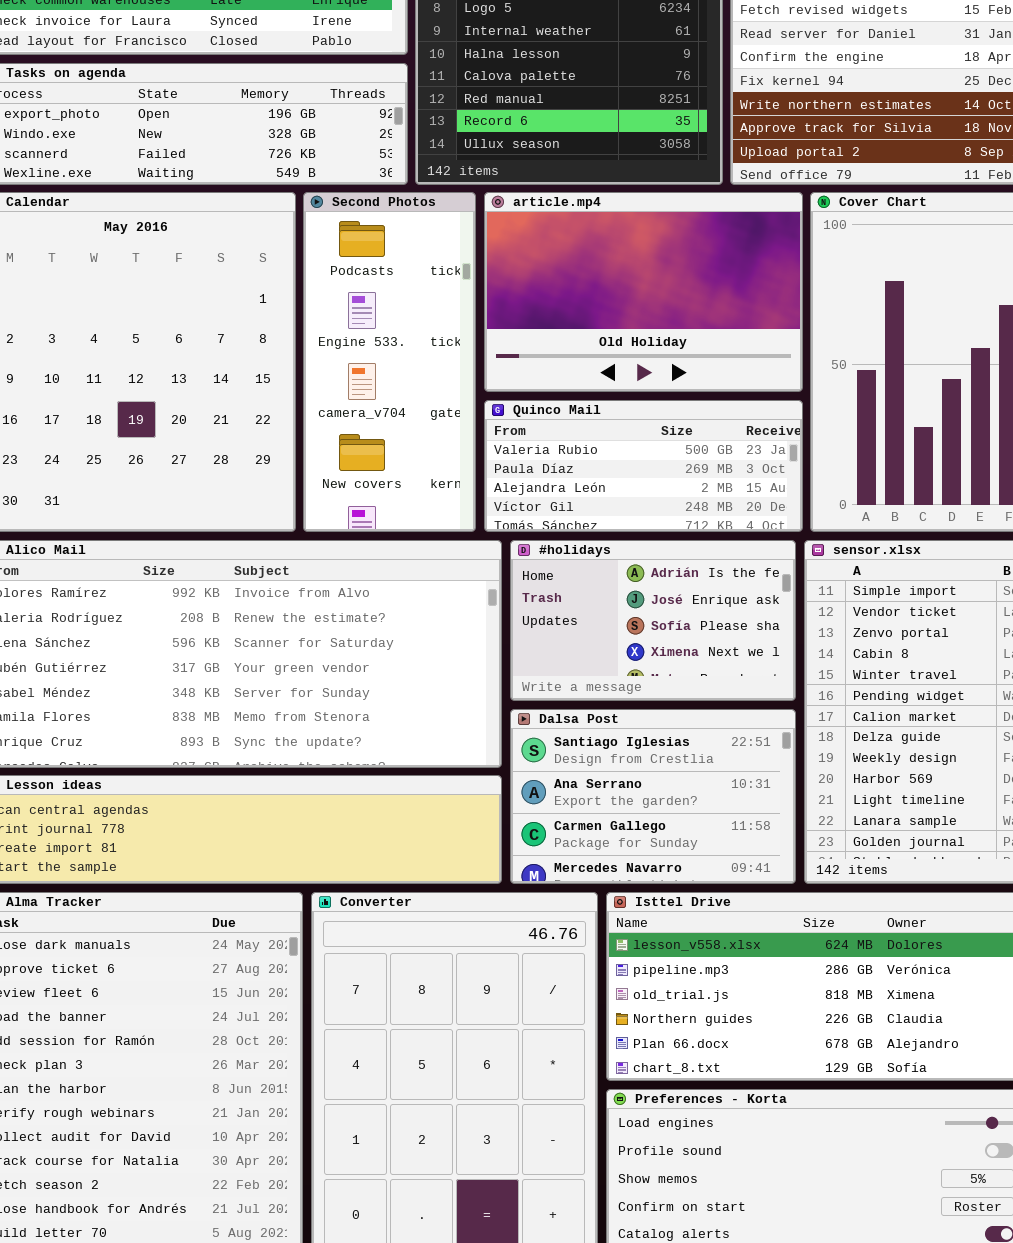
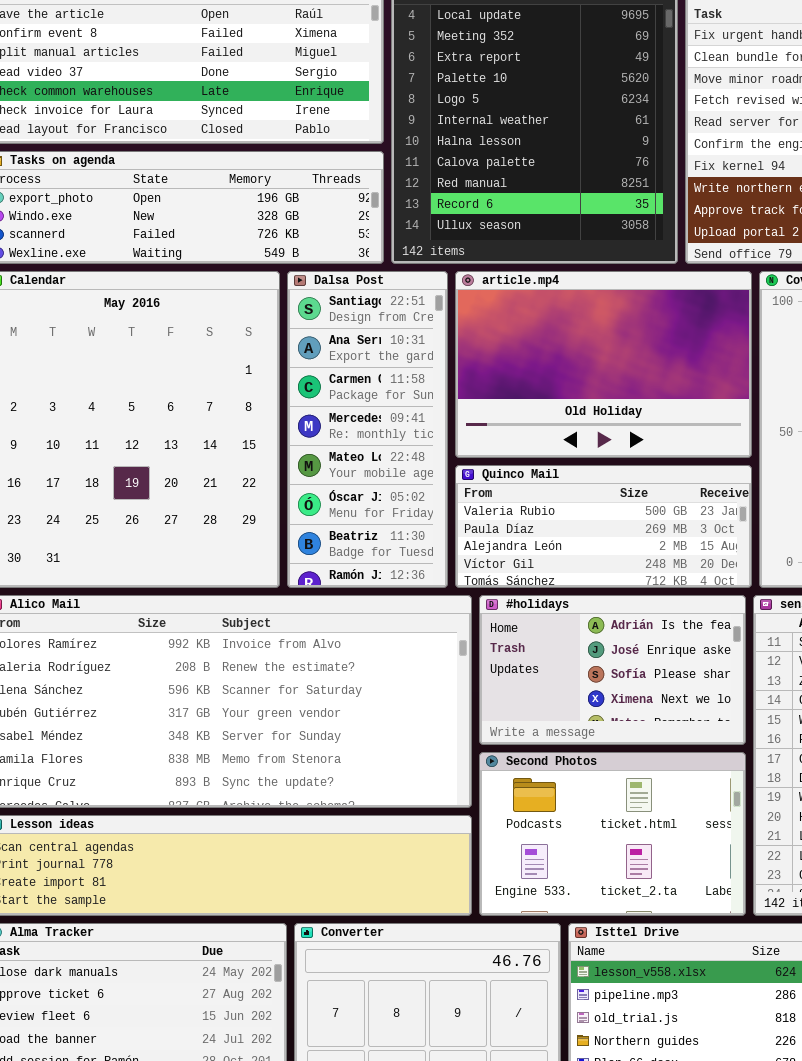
Second Photos: [303,192,476,532] -> [479,752,746,916], moved, resized
Dalsa Post: [510,709,796,884] -> [287,271,448,588], moved, resized

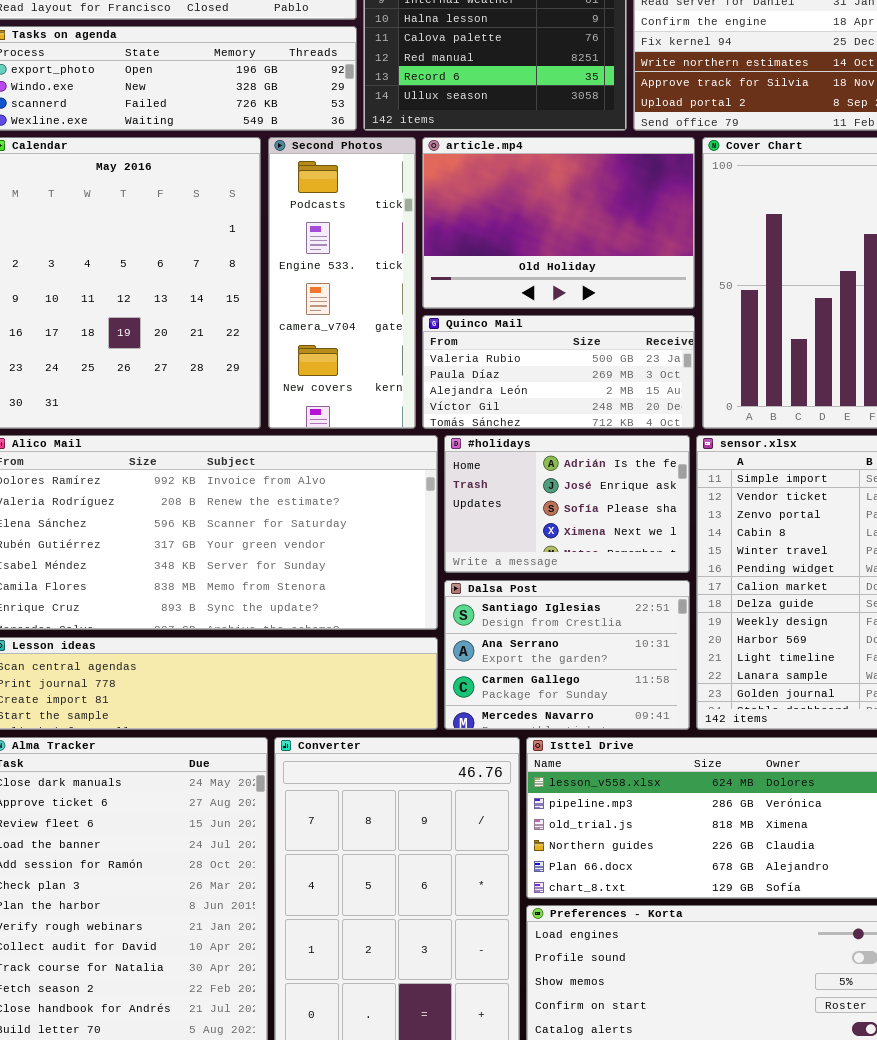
Dalsa Post: [287,271,448,588] -> [444,580,690,730], moved, resized
Second Photos: [479,752,746,916] -> [268,137,416,429], moved, resized

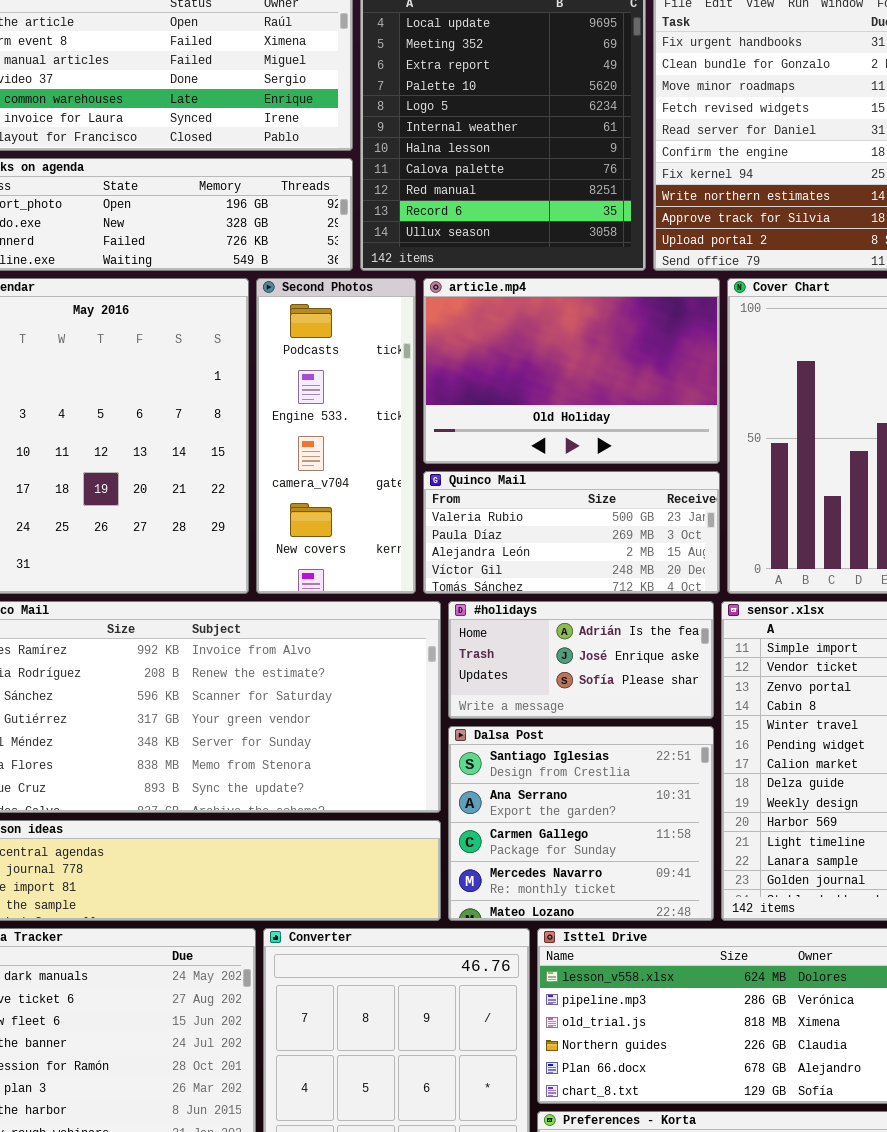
#holidays: [444,435,690,573] -> [448,601,714,719], resized
Dalsa Post: [444,580,690,730] -> [448,726,714,921], resized

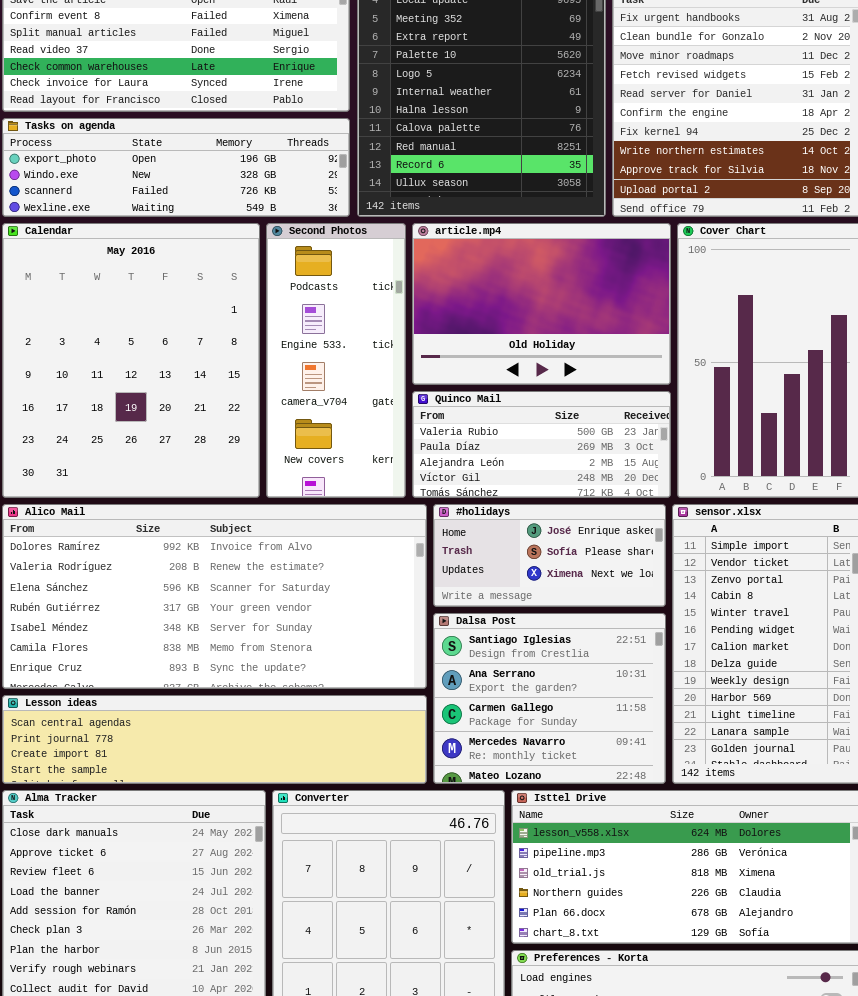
#holidays: [448,601,714,719] -> [433,504,666,607], scrolled down 1 row

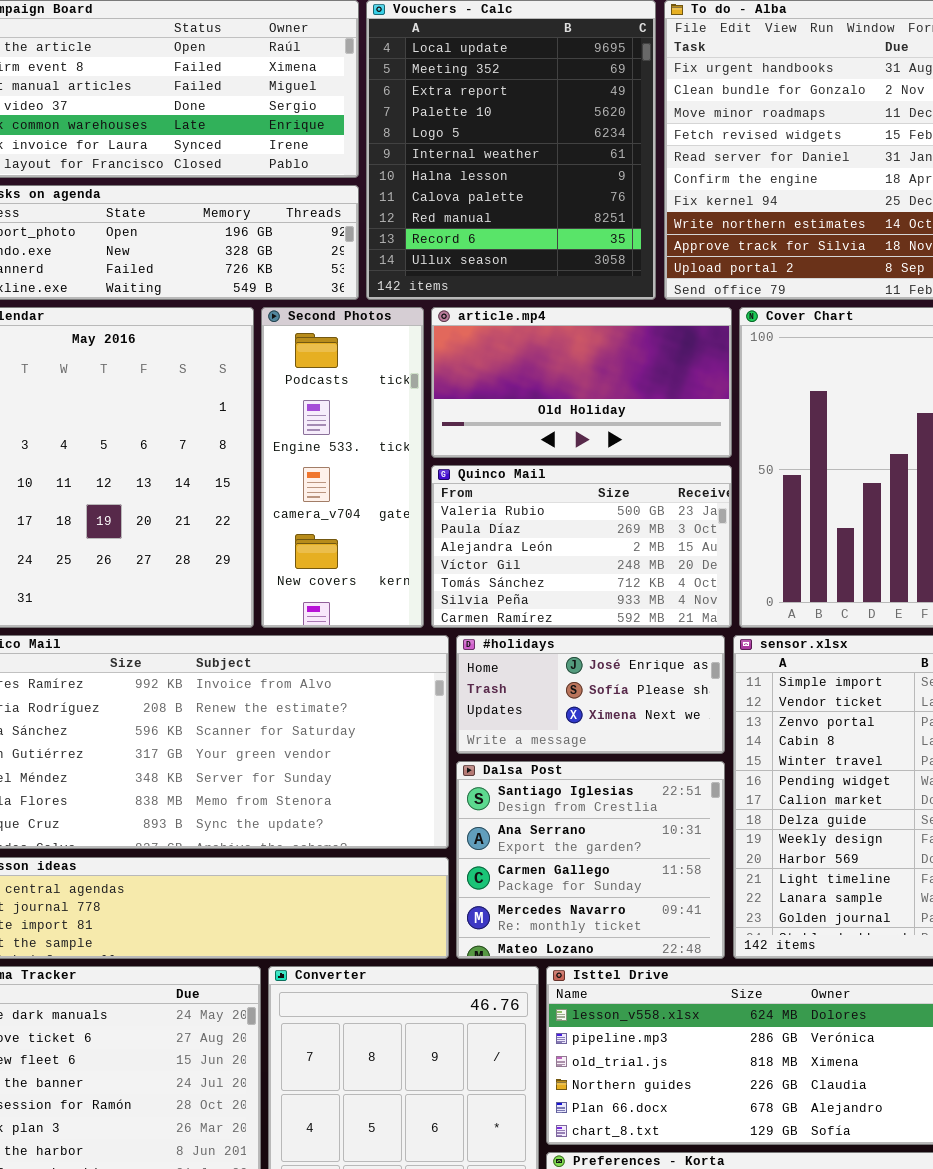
article.mp4: [412,223,671,385] -> [431,307,732,458], resized
Quinco Mail: [412,391,671,498] -> [431,465,732,628], resized

